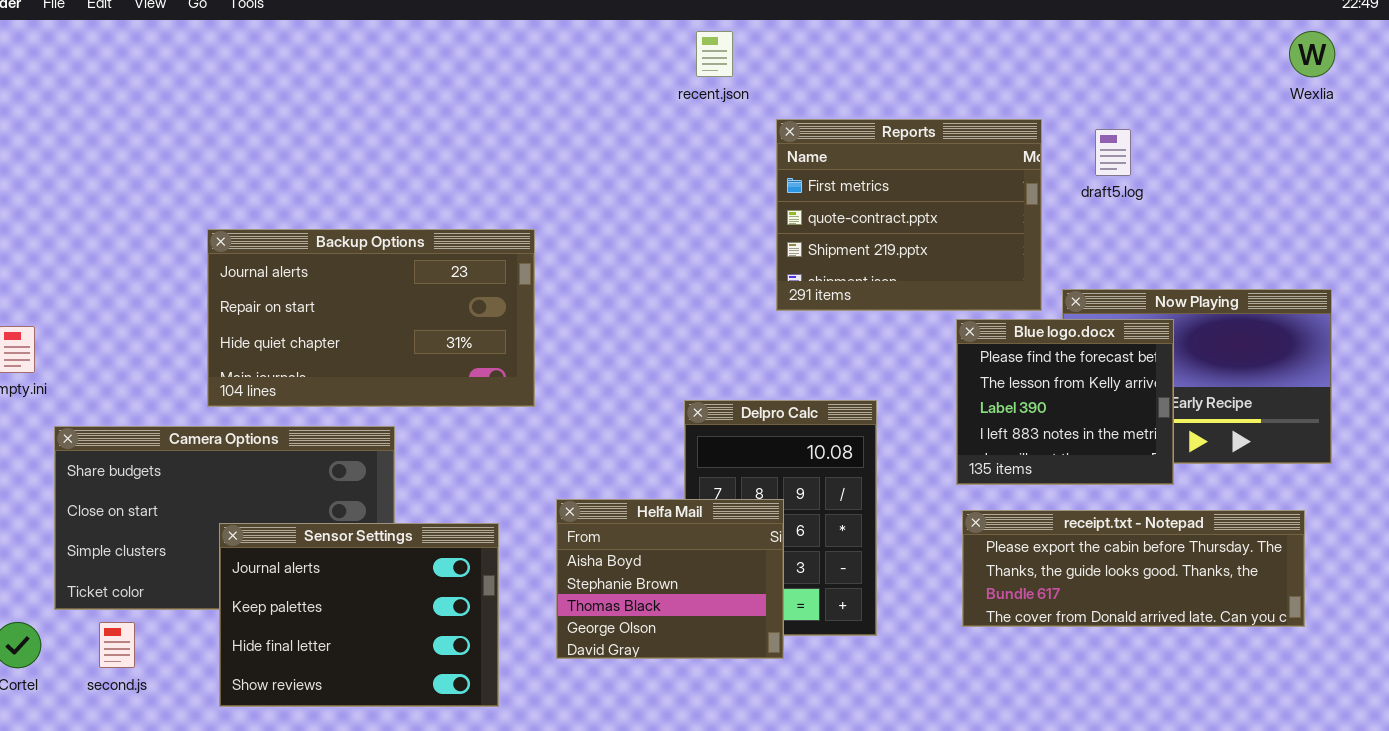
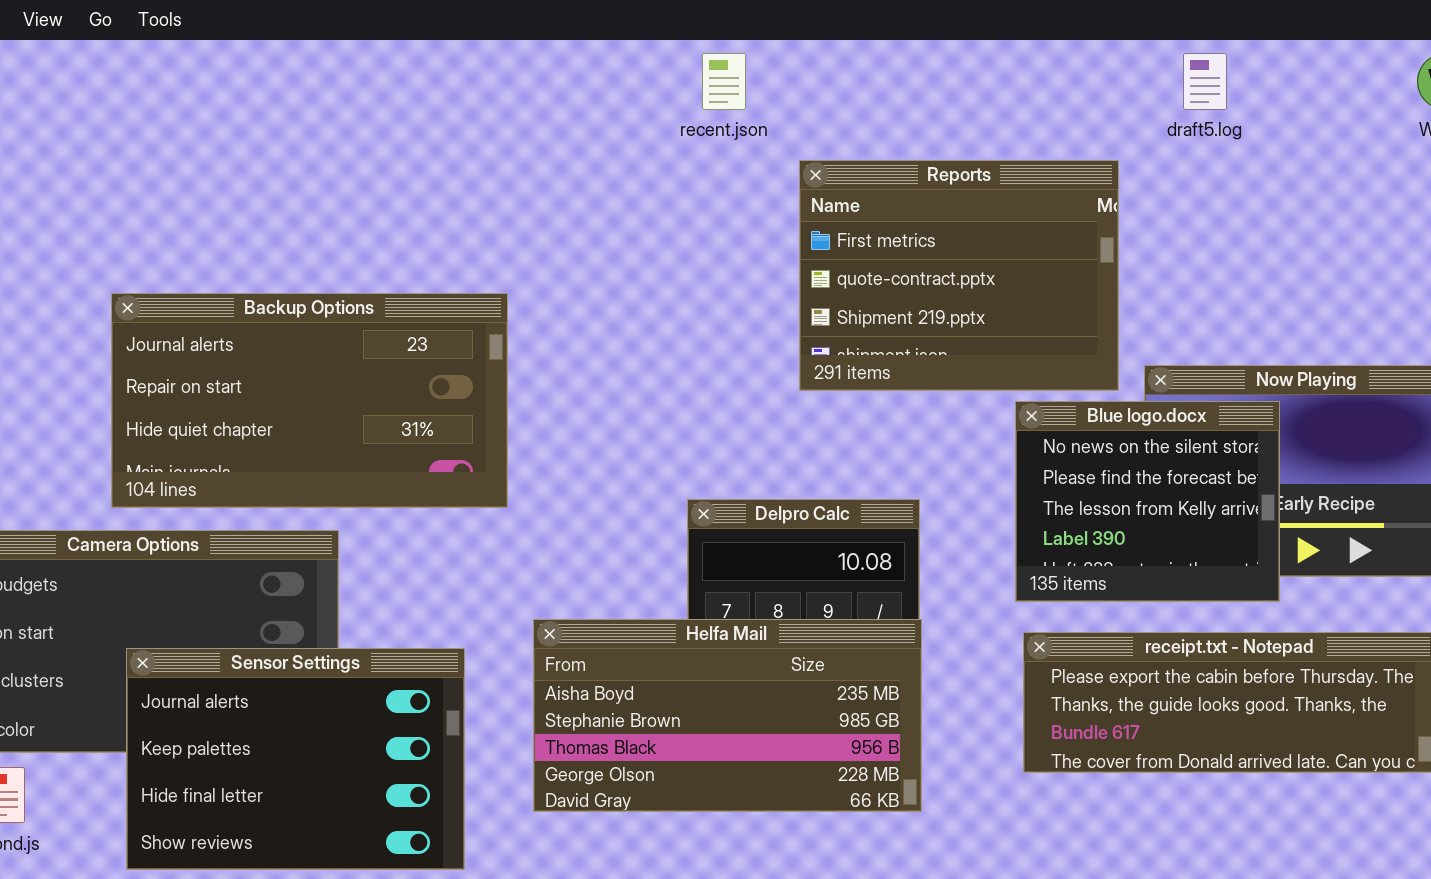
draft5.log: [1095,129,1131,176] -> [1183,53,1227,110], moved
Blue logo.docx: [956,319,1174,485] -> [1015,401,1280,602], scrolled up 1 row
Helfa Mail: [556,499,784,659] -> [533,619,922,812], resized

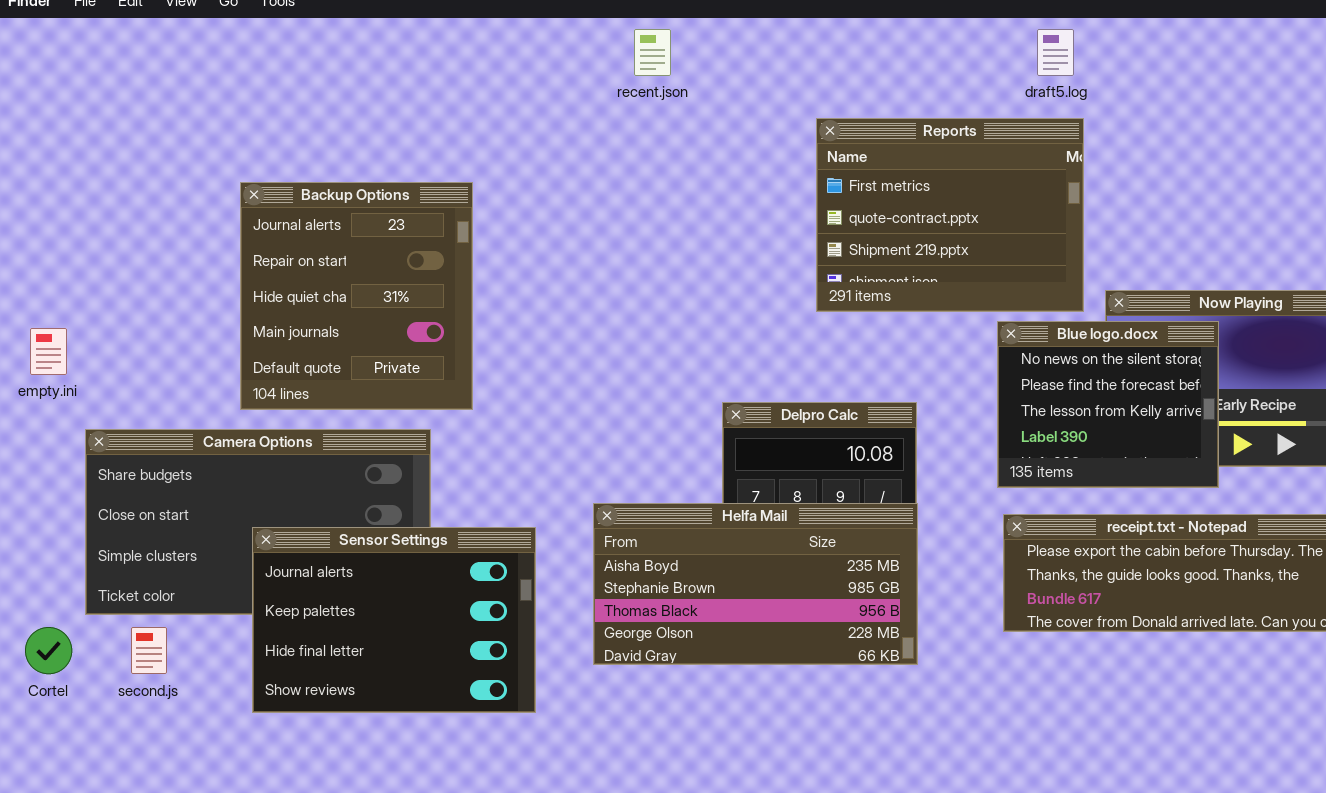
recent.json: [702,53,746,110] -> [634,29,671,76], moved
draft5.log: [1183,53,1227,110] -> [1037,29,1074,76], moved
Backup Options: [111,293,508,508] -> [240,182,473,410], resized

